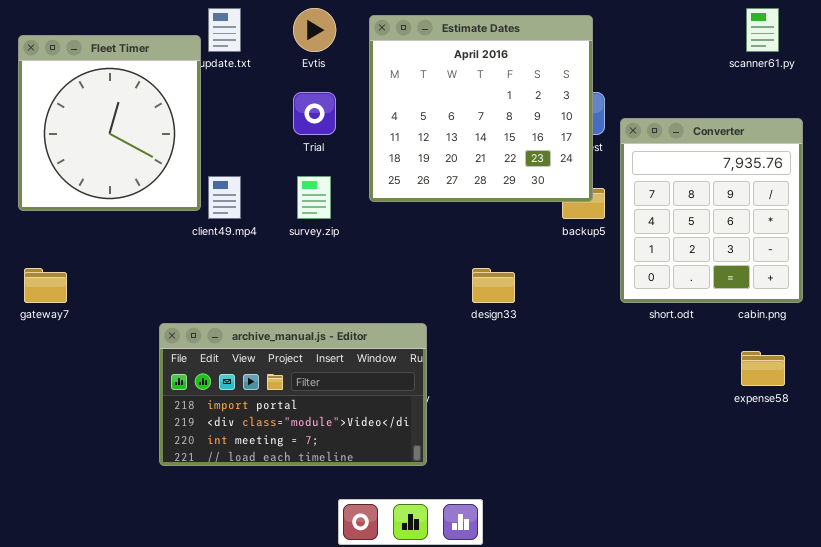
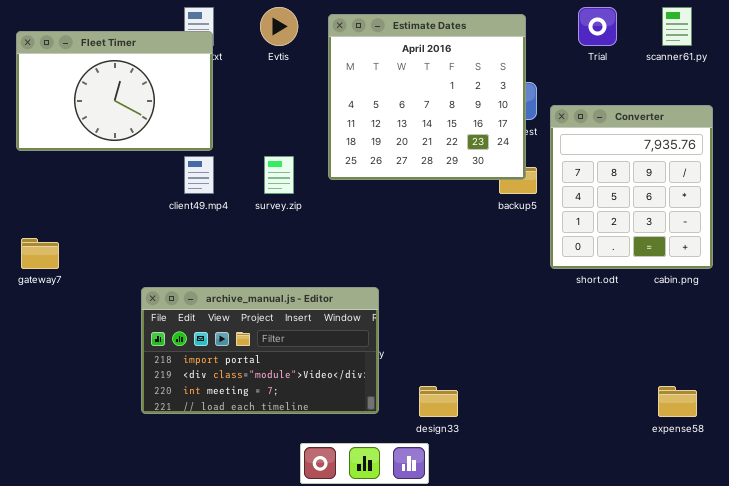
Fleet Timer: [18,35,201,211] -> [16,31,213,151], resized
Trial: [293,92,336,135] -> [578,7,617,46], moved
design33: [472,268,515,303] -> [419,386,458,417], moved
expense58: [741,351,785,386] -> [658,386,697,417], moved

